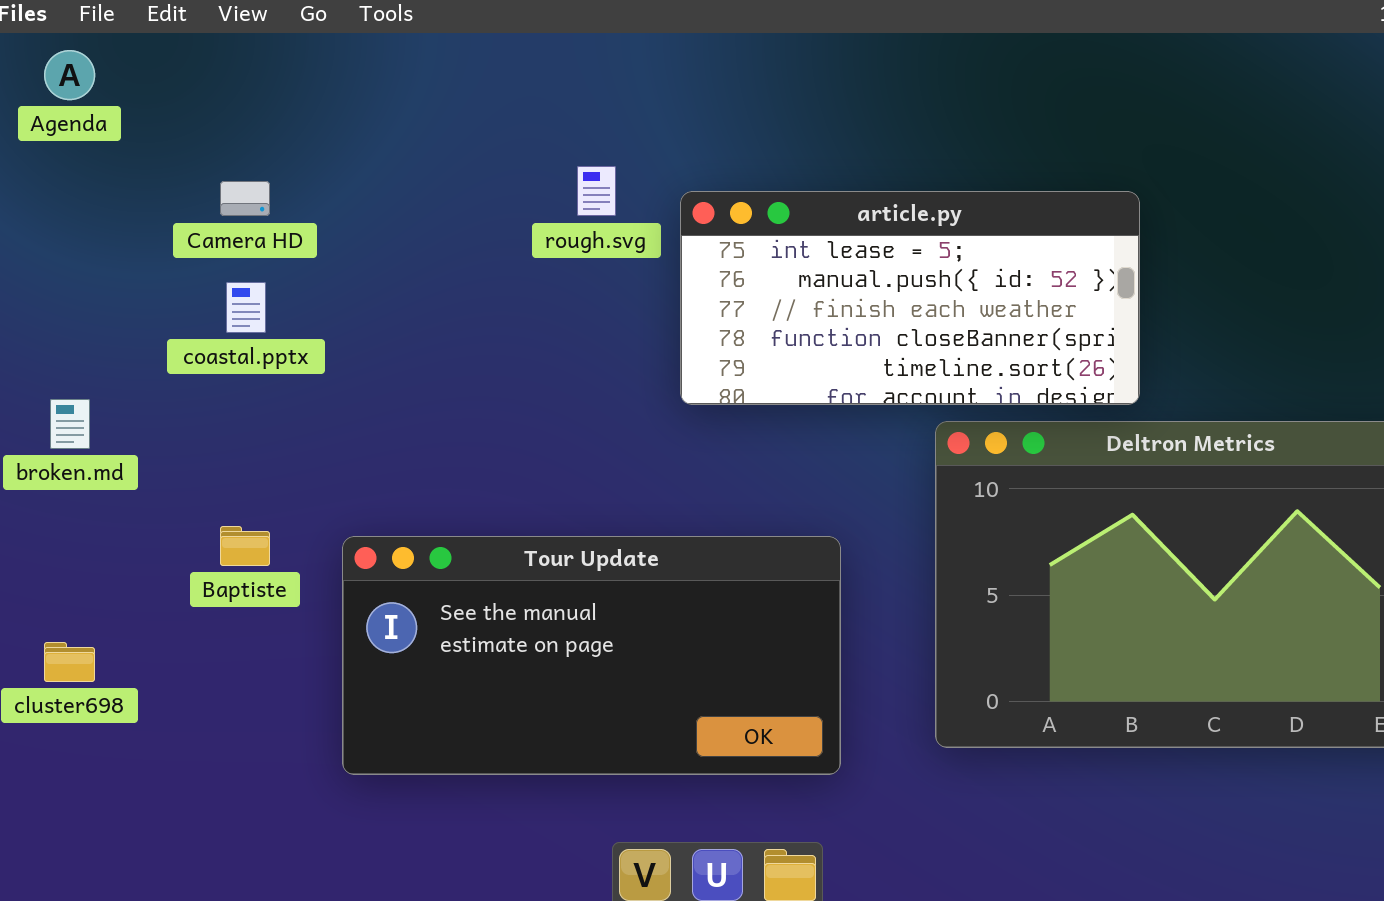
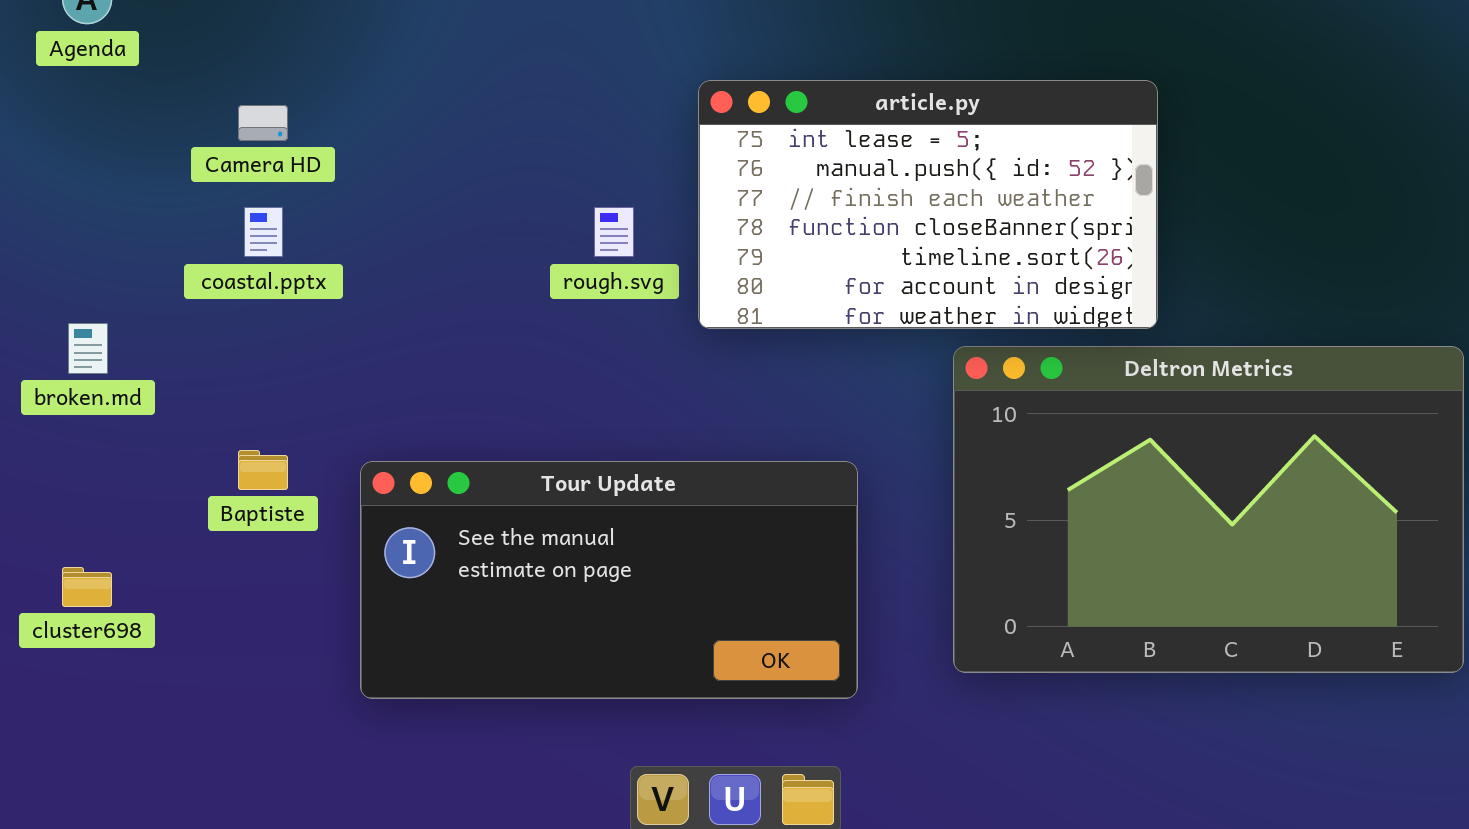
rough.svg: [577,166,616,216] -> [594,207,634,257], moved
article.py: [680,191,1140,405] -> [698,80,1158,329], resized

